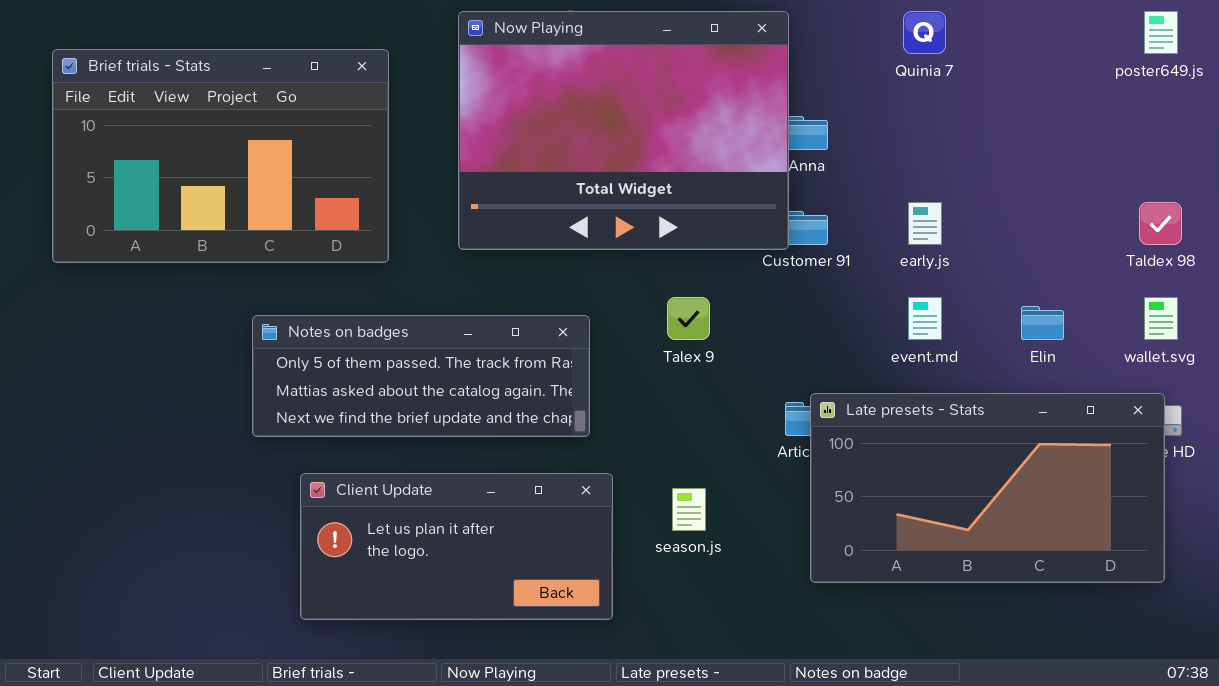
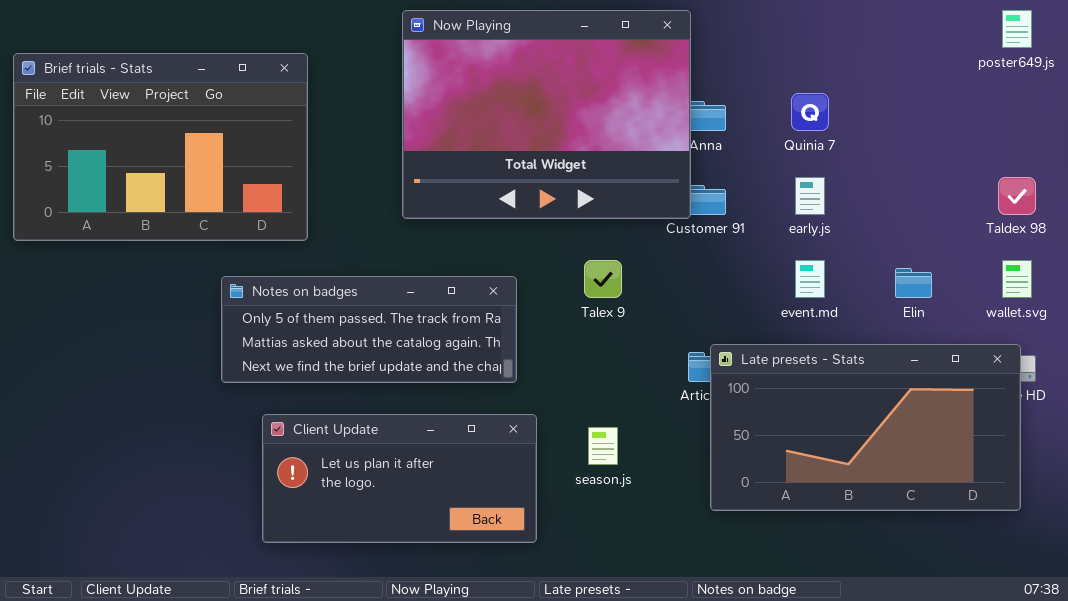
Quinia 7: [903,11,946,54] -> [791,93,829,131], moved
Brief trials - Stats: [52,49,389,263] -> [13,53,308,241], moved

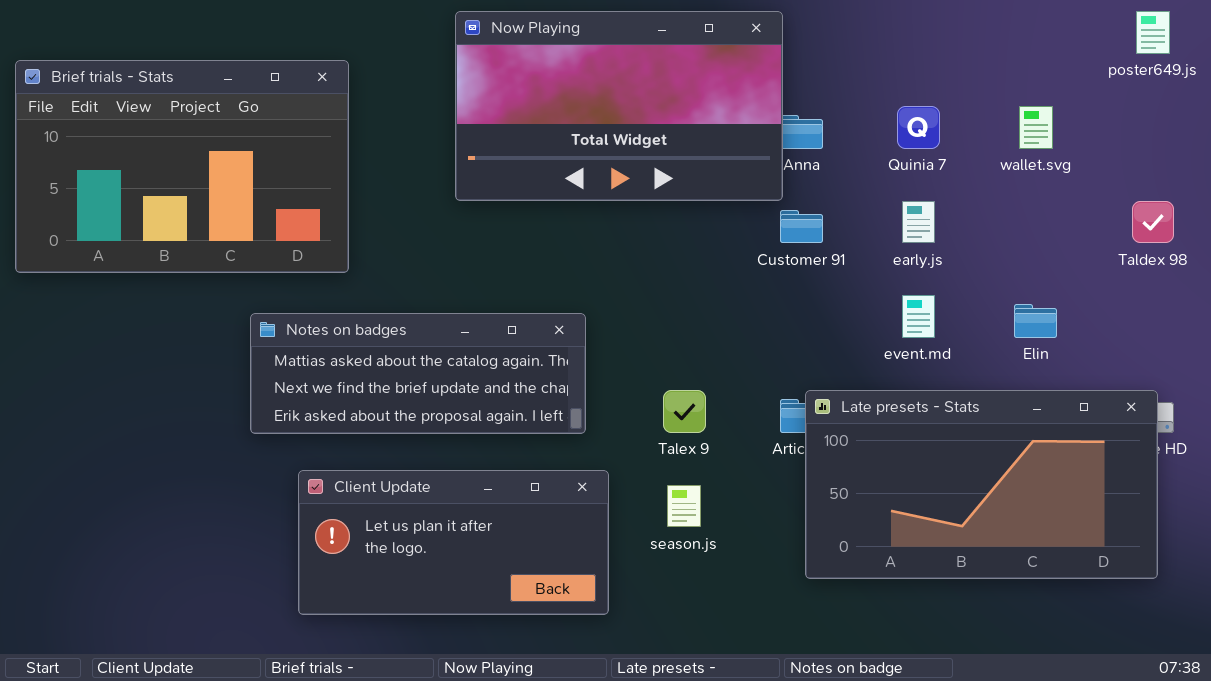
Now Playing: [402,10,691,219] -> [455,11,783,201], resized
Talex 9: [584,260,622,298] -> [663,390,706,433], moved
wallet.svg: [1002,260,1032,298] -> [1019,106,1053,149], moved
Notes on badges: [221,276,517,383] -> [250,313,586,434], scrolled down 1 row

